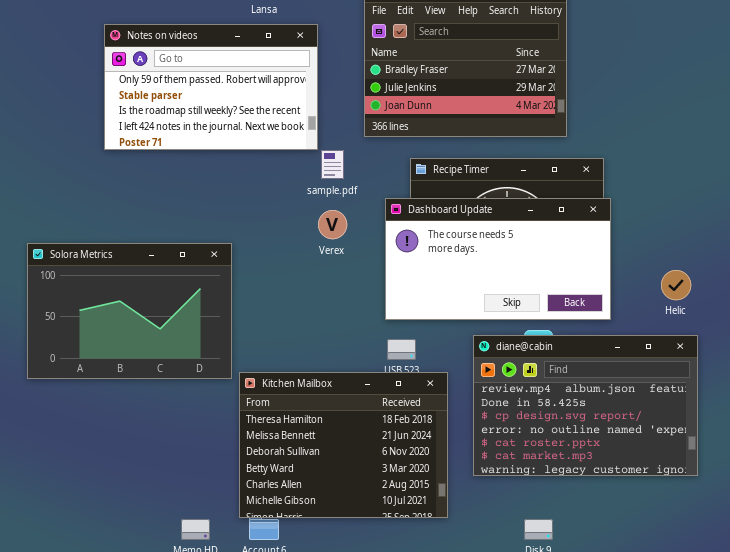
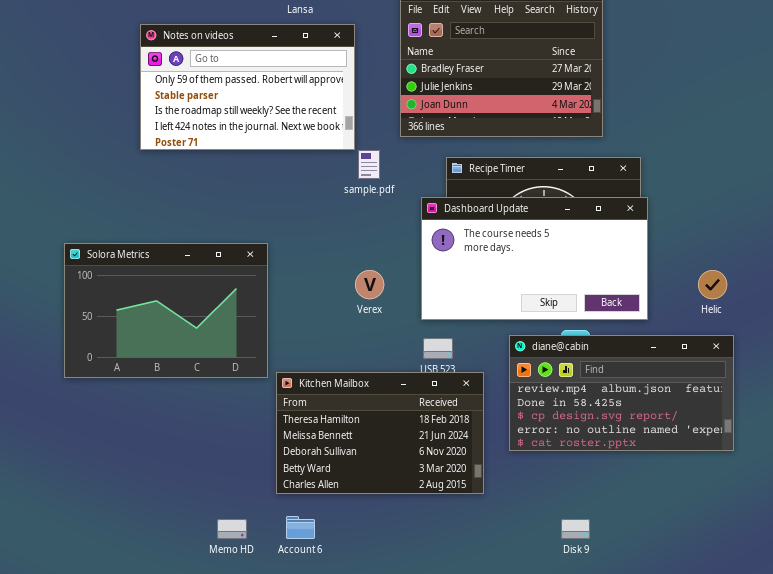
Verex: [318,210,347,239] -> [355,270,384,299], moved
diane@cabin: [473,335,698,476] -> [509,335,734,451], resized
Kitchen Mailbox: [239,372,448,518] -> [276,372,484,494], resized

